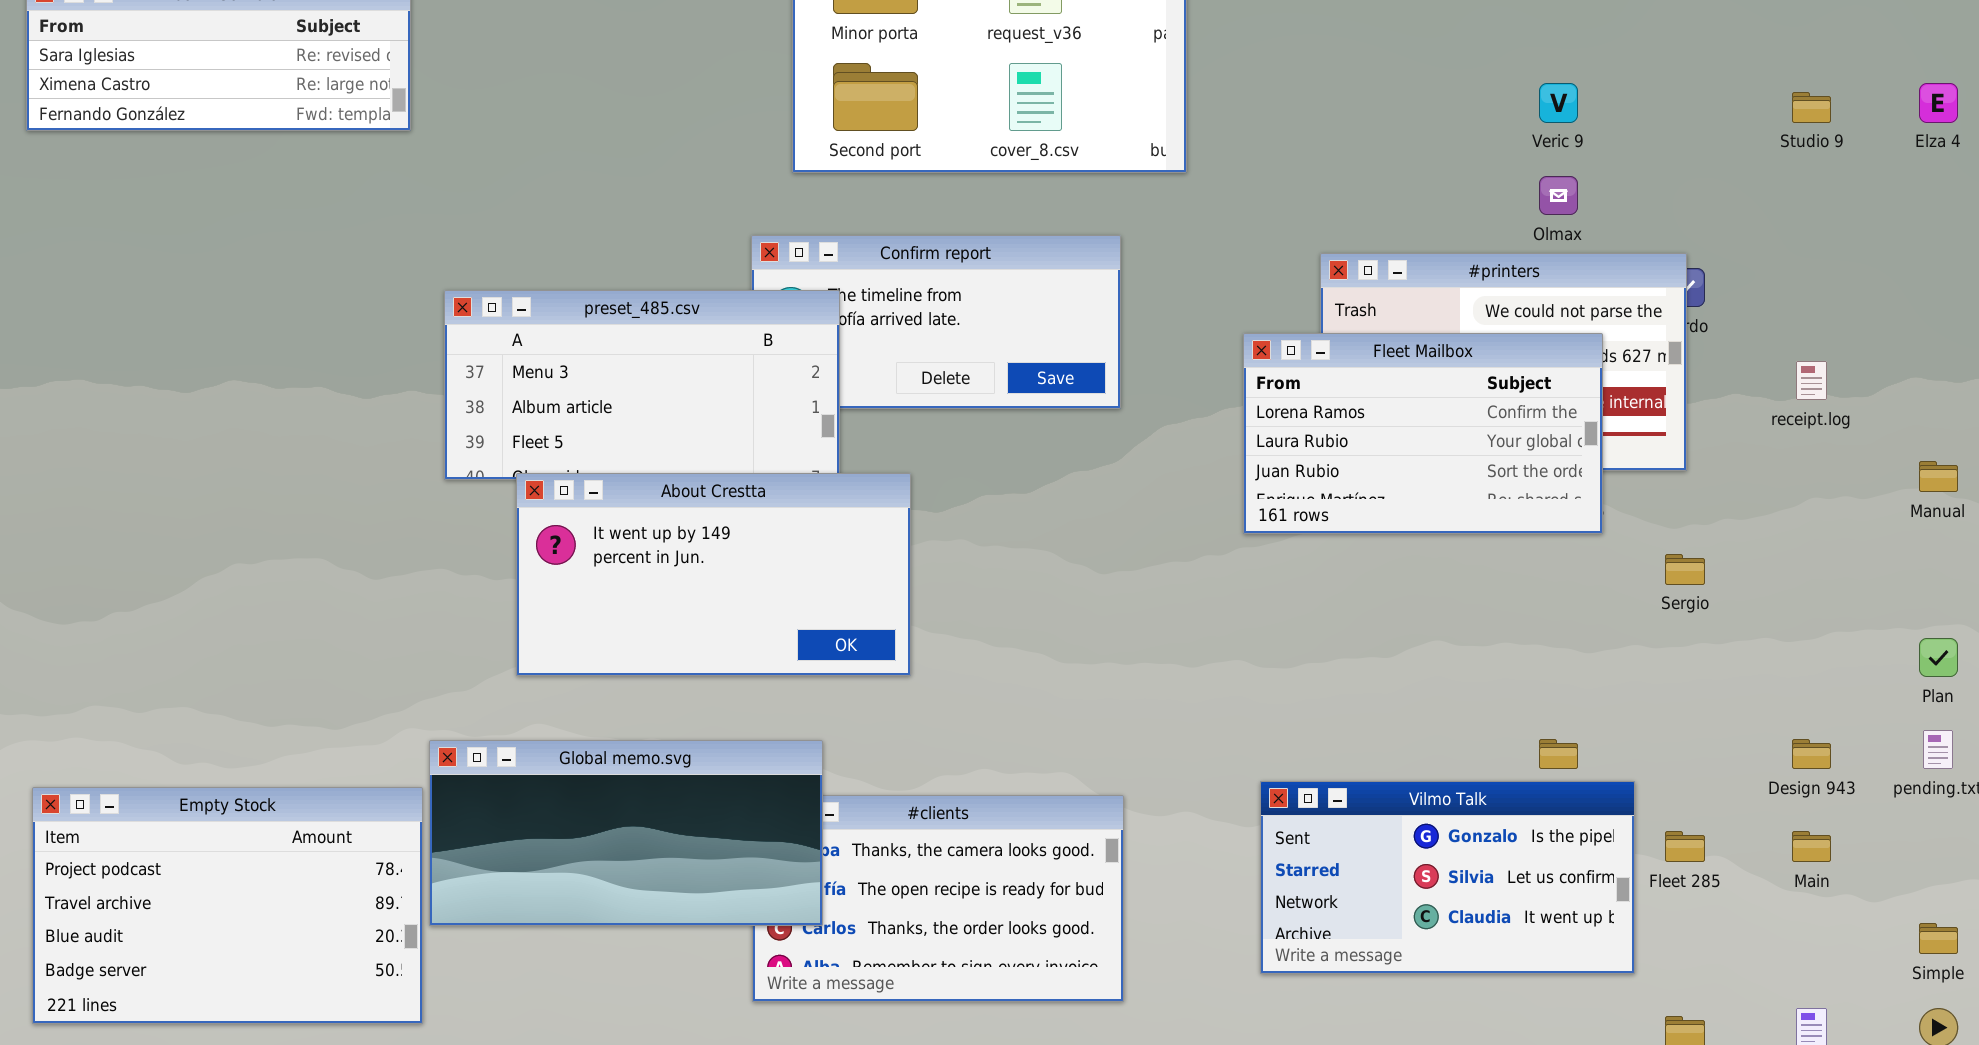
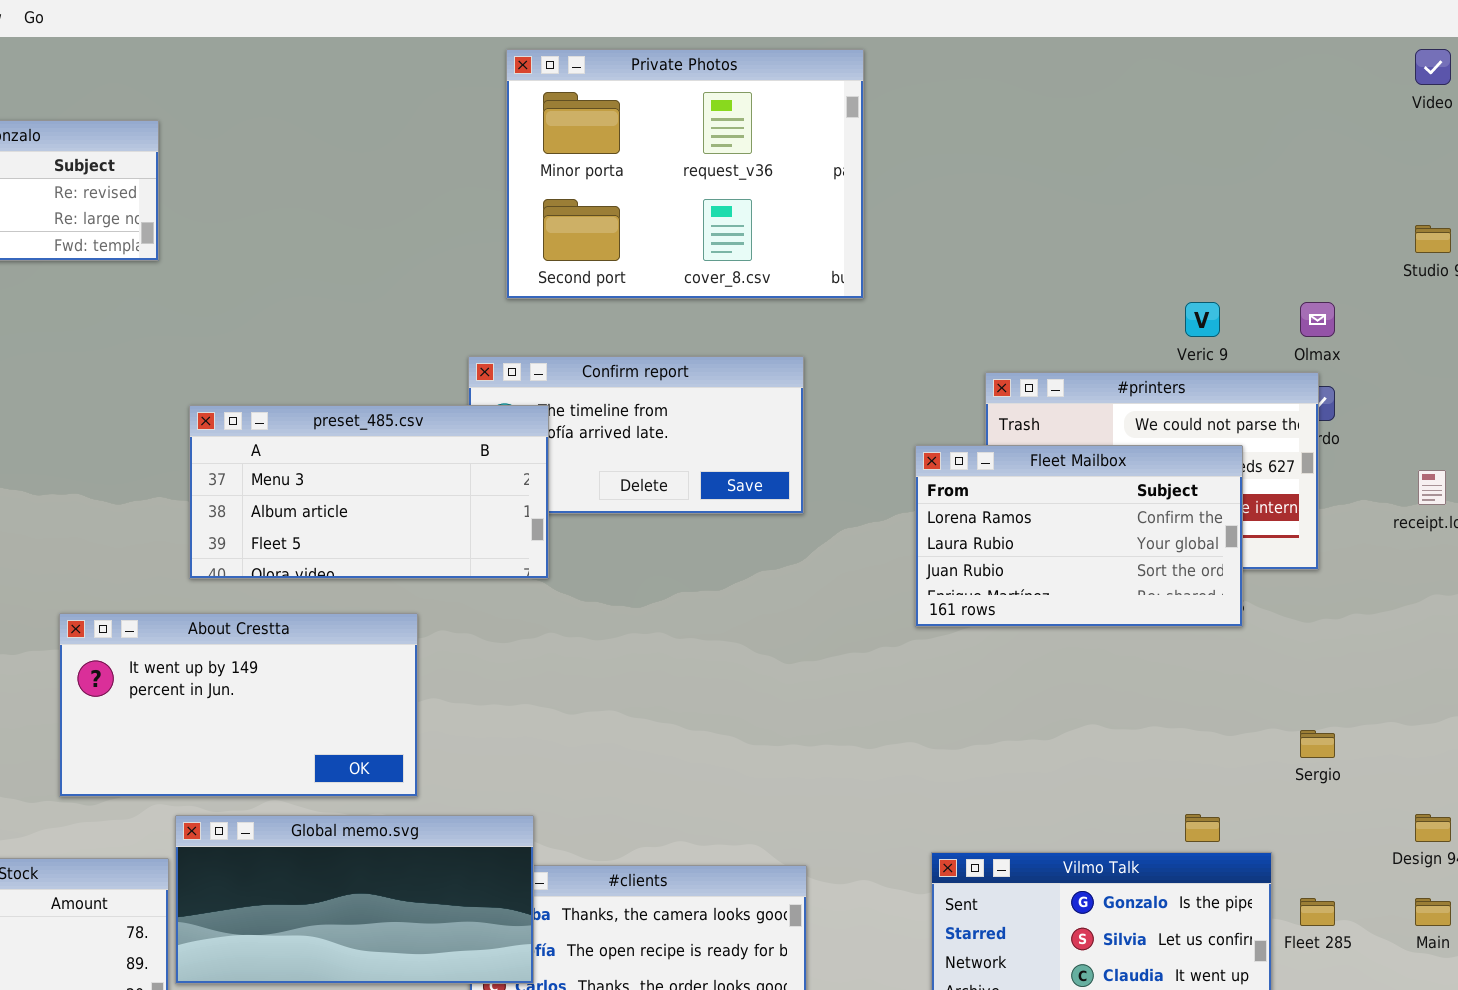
Veric 9: [1539,83,1578,123] -> [1185,302,1220,337], moved
Olmax: [1539,176,1578,215] -> [1300,302,1335,337], moved
About Crestta: [516,473,911,676] -> [59,613,418,797], moved
Sergio: [1665,554,1705,585] -> [1300,730,1335,758], moved

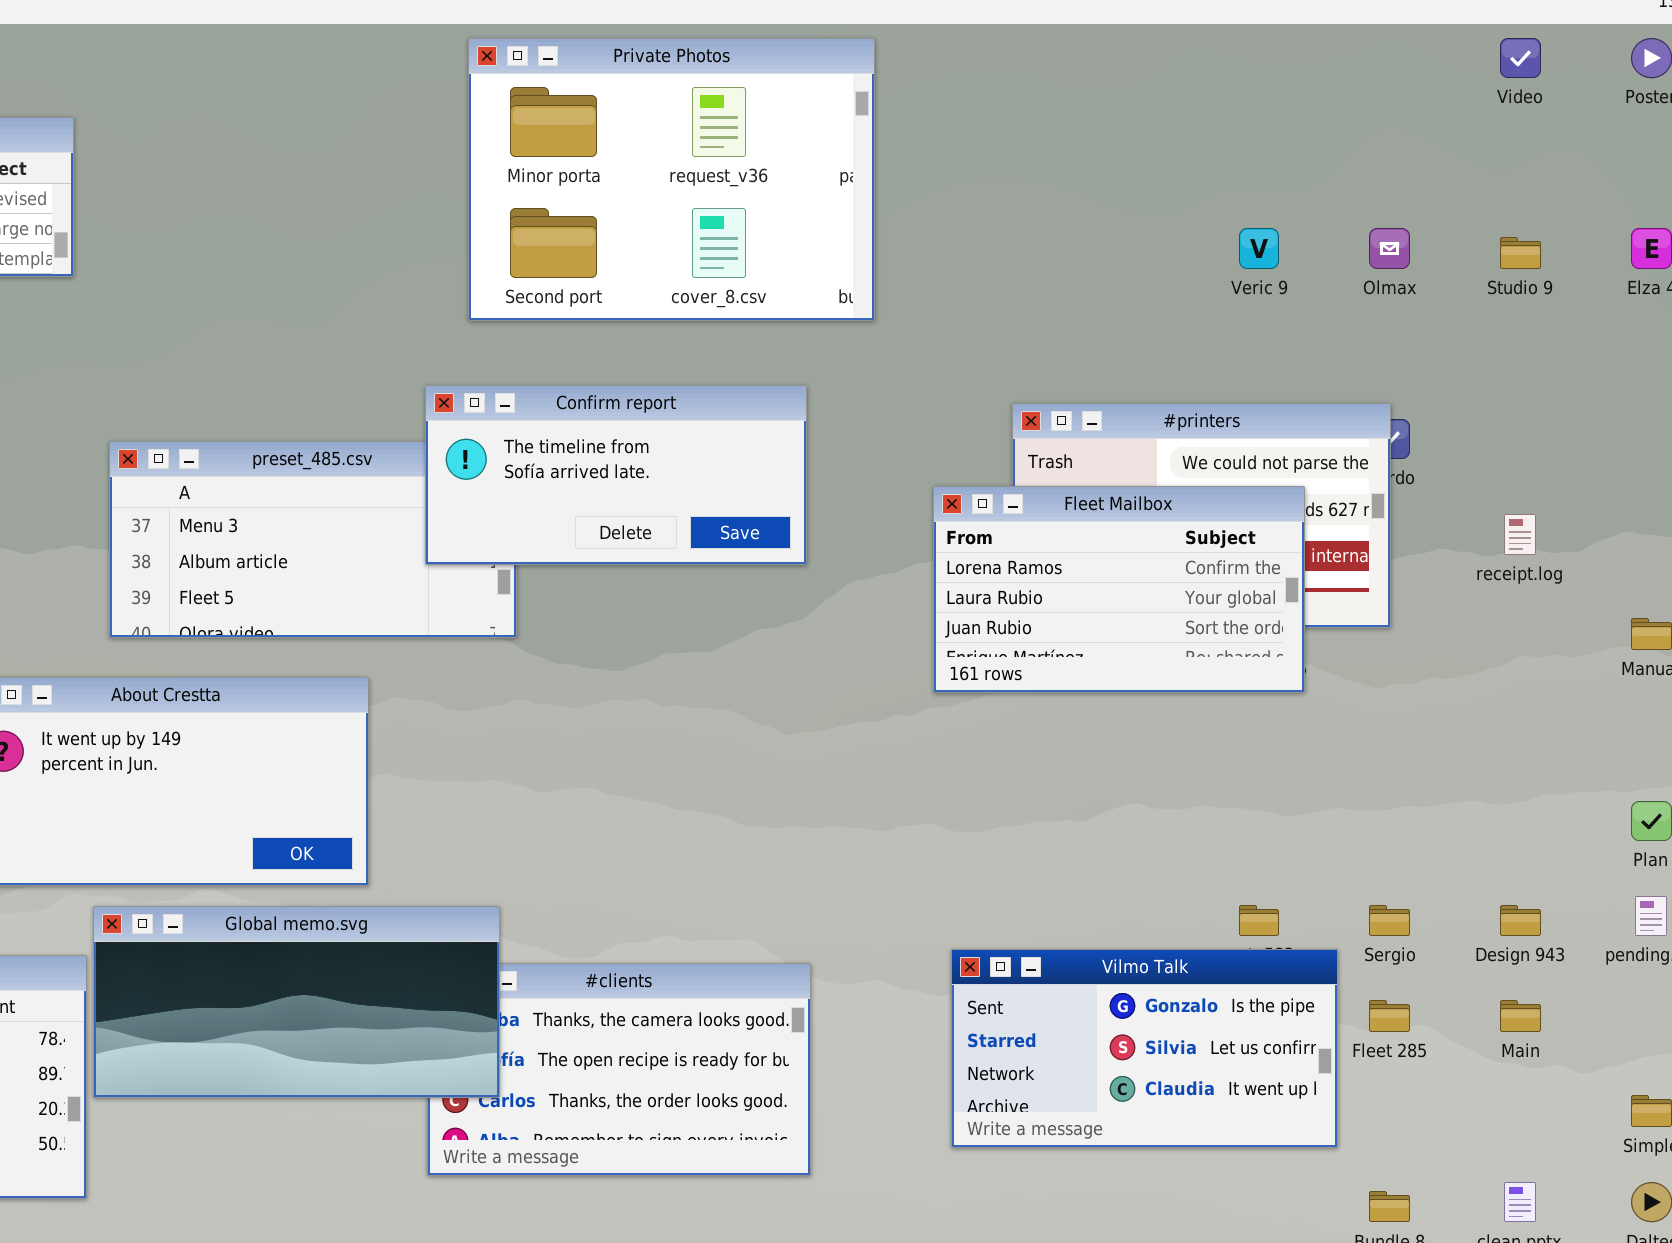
Veric 9: [1185,302,1220,337] -> [1239,228,1279,269], moved
Olmax: [1300,302,1335,337] -> [1369,228,1410,269], moved
Confirm report: [468,356,804,514] -> [425,385,807,565], raised
Sergio: [1300,730,1335,758] -> [1369,905,1410,936], moved

